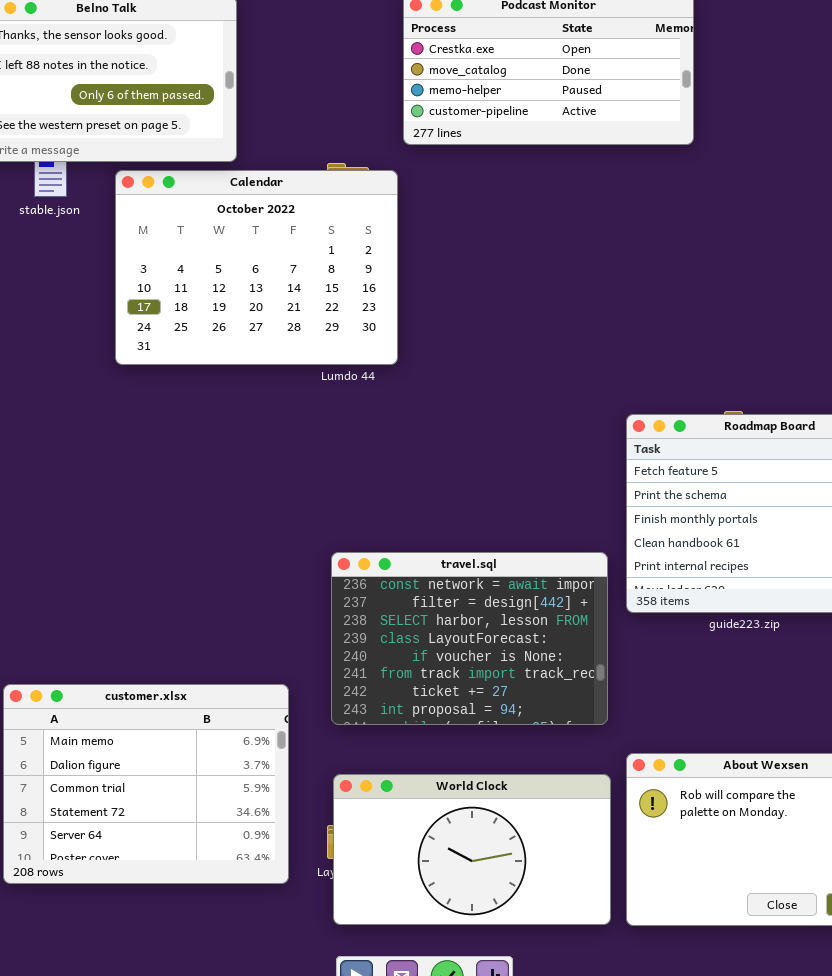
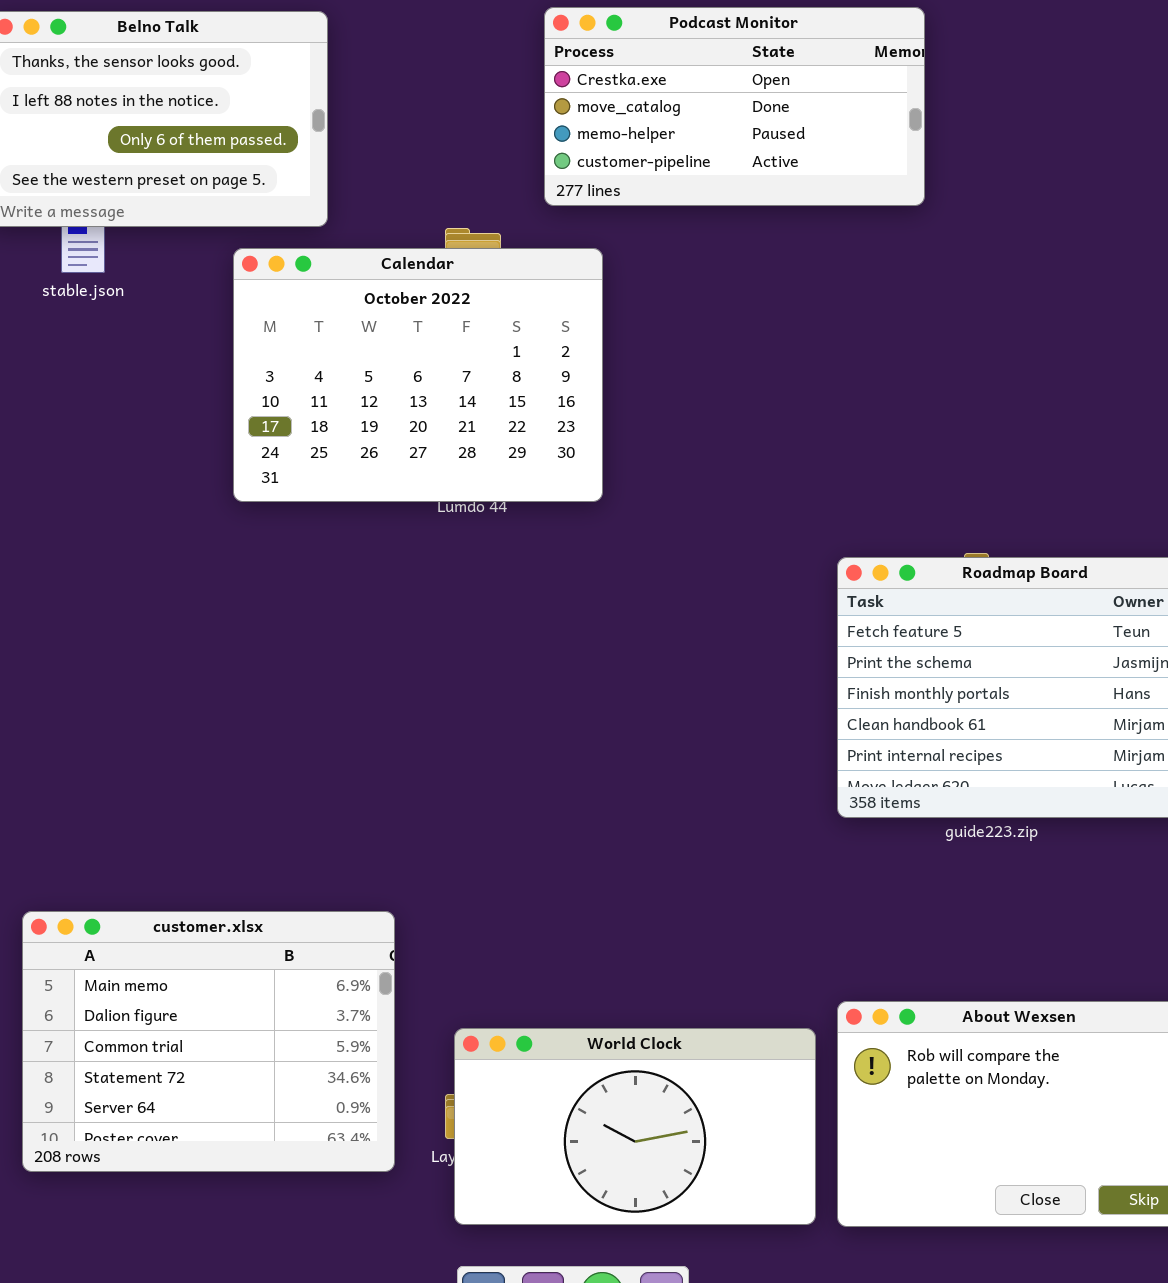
Calendar: [115,170,398,365] -> [233,248,603,502], moved
travel.sql: [331,552,608,725] -> none, closed

